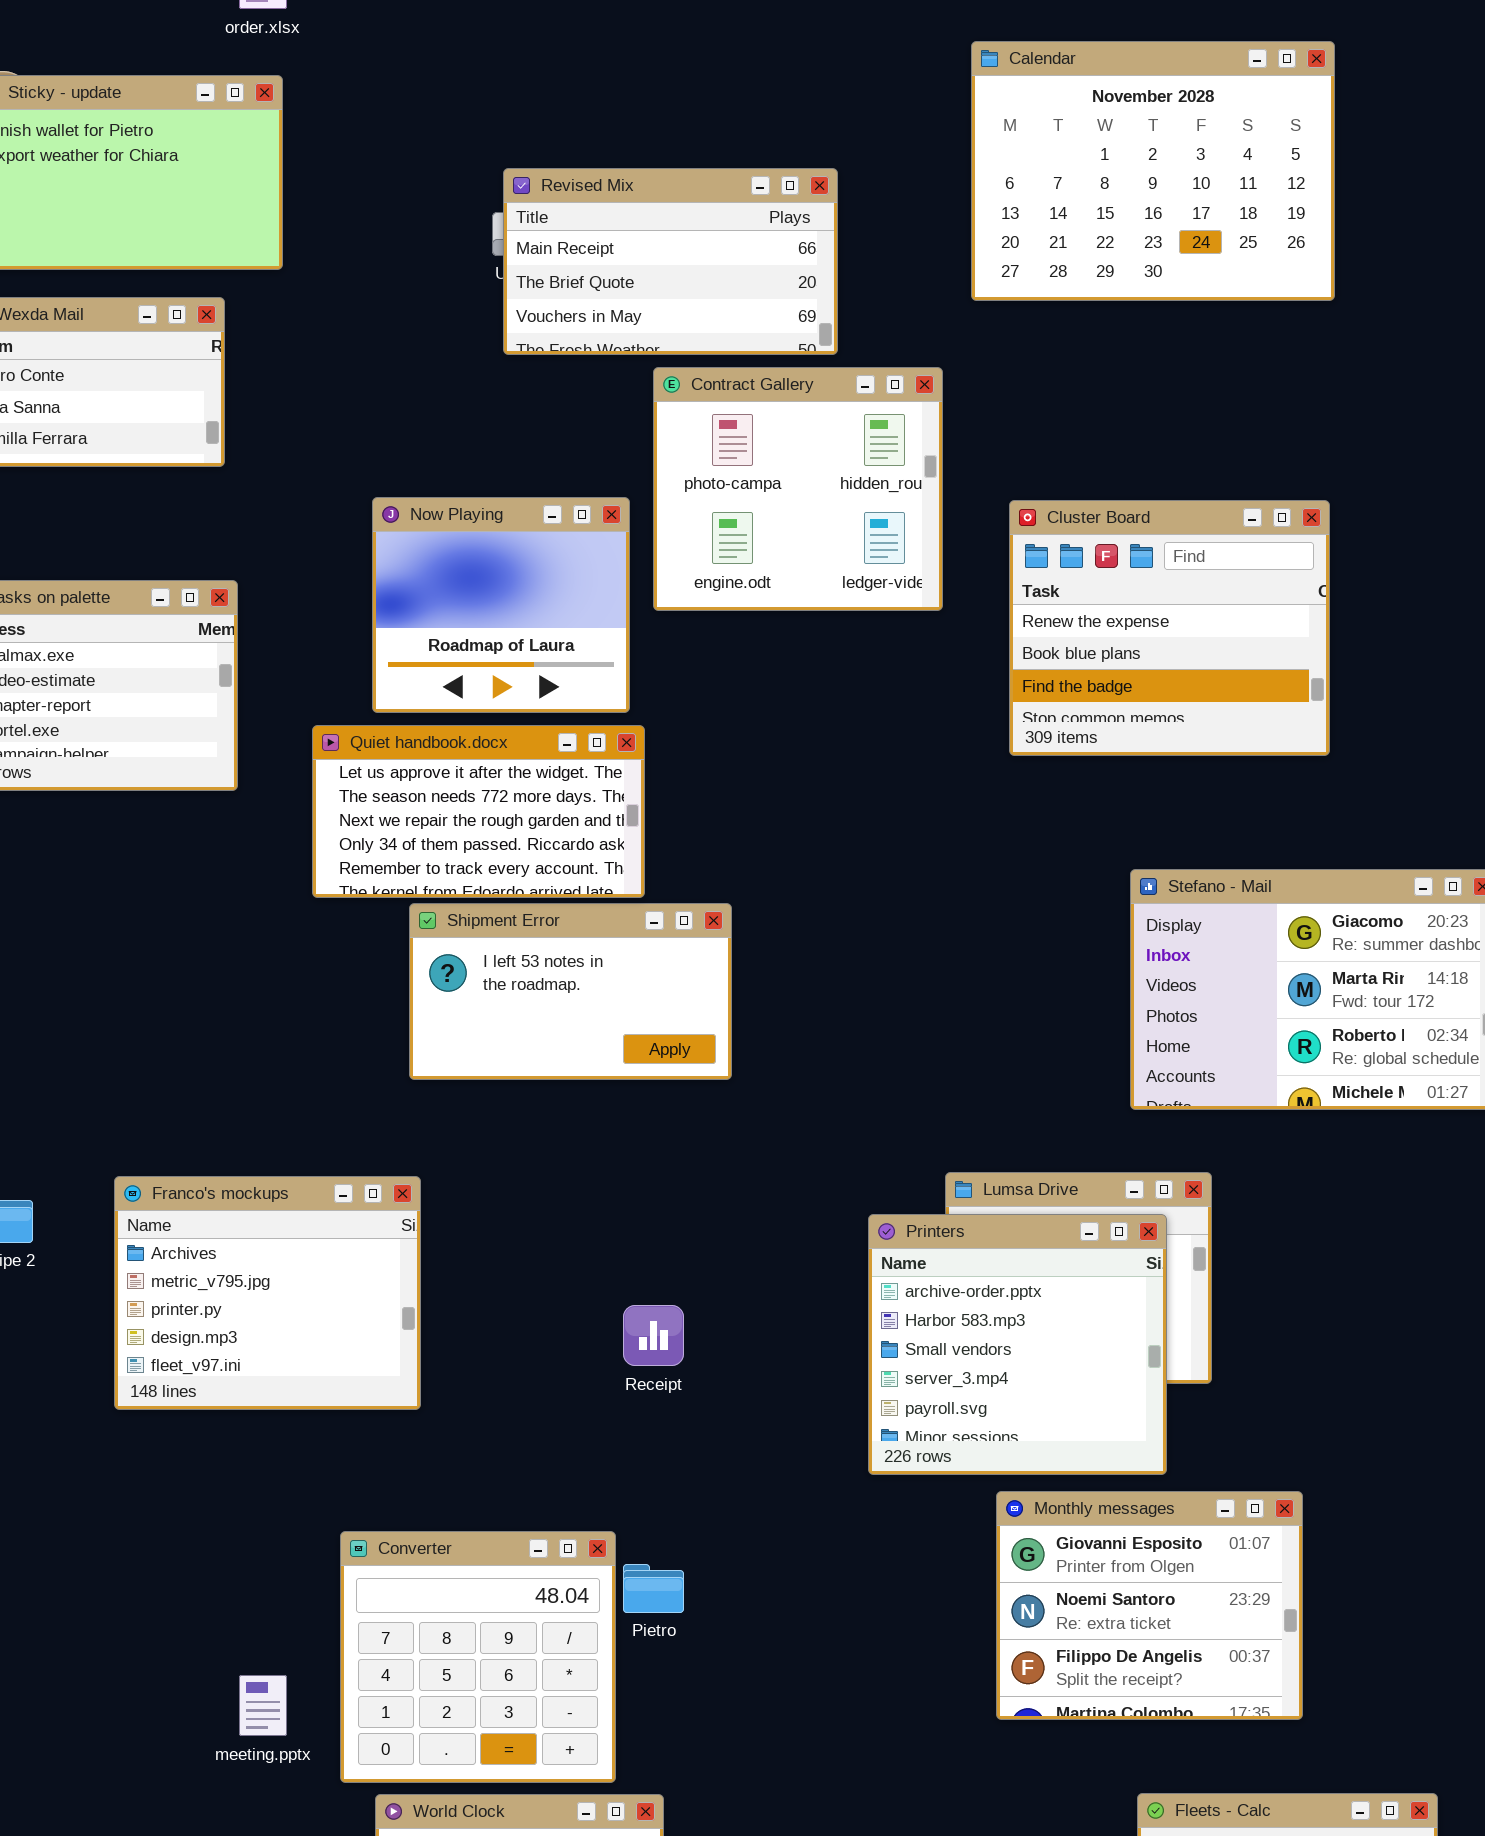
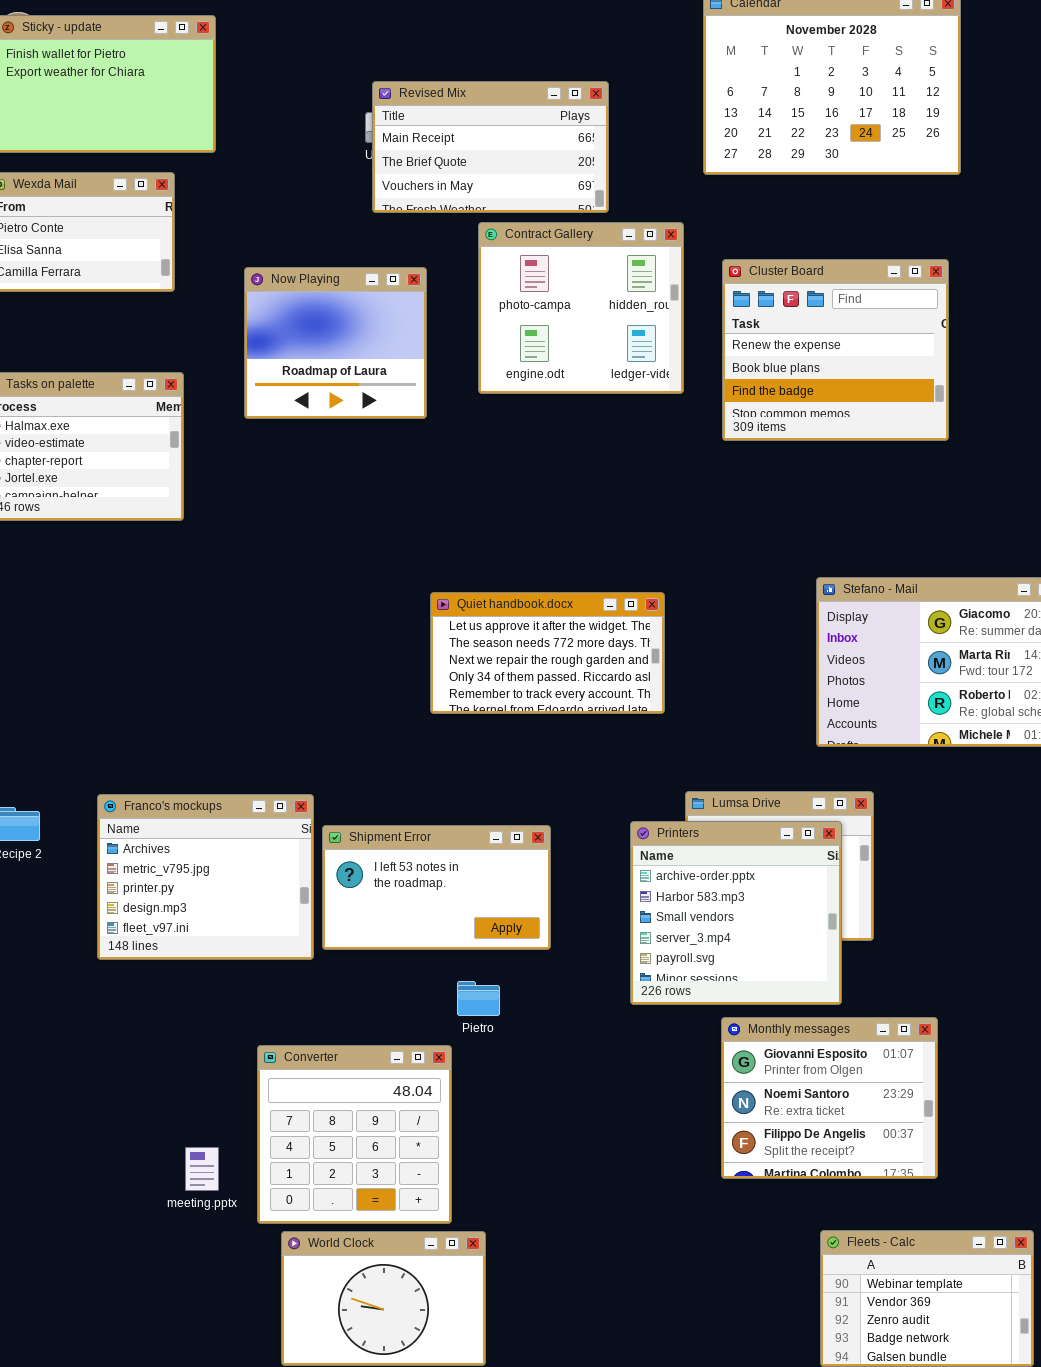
Now Playing: [372,497,630,713] -> [244,267,427,419], moved
Cluster Board: [1009,500,1330,756] -> [722,259,949,441], moved
Quiet handbook.docx: [312,725,645,898] -> [430,592,665,714], moved
Shipment Error: [409,903,732,1080] -> [322,825,551,950], moved
Pietro: [623,1564,684,1613] -> [457,981,500,1016], moved

